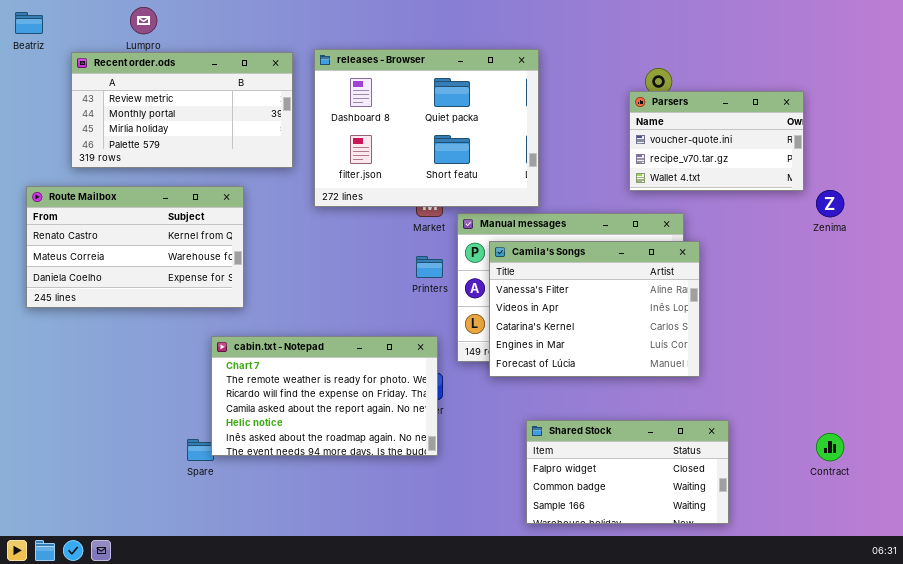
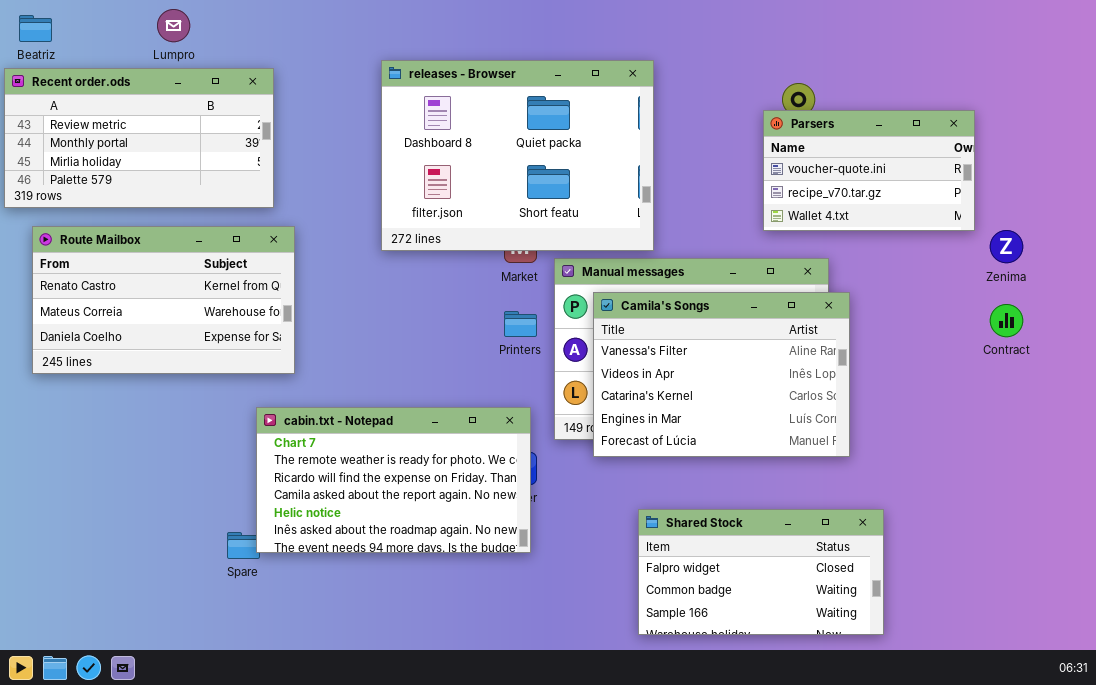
Recent order.ods: [71,52,293,168] -> [4,68,274,208], moved
Contract: [816,433,844,461] -> [990,304,1023,337], moved

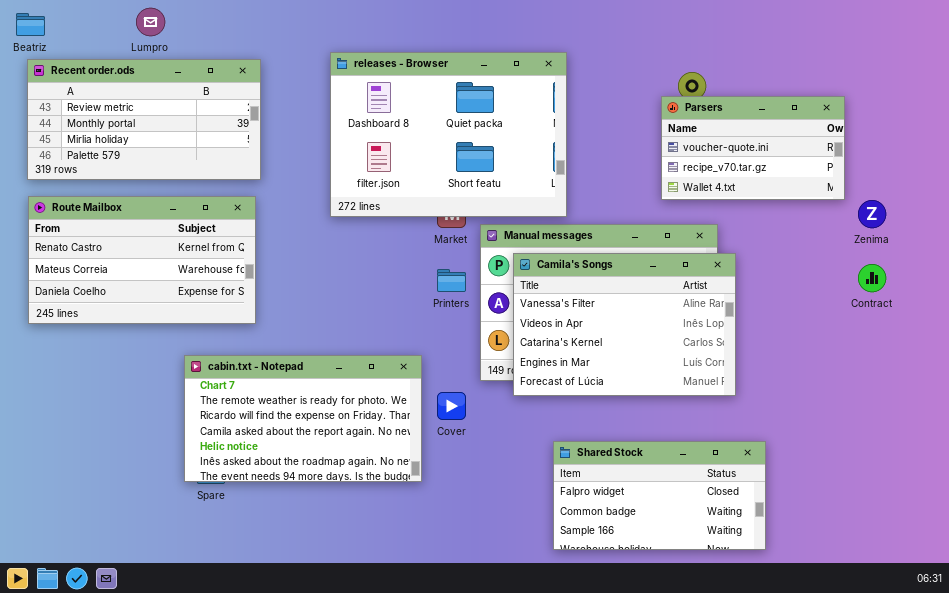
Recent order.ods: [4,68,274,208] -> [27,59,261,180], moved
cabin.txt - Notepad: [256,407,531,553] -> [184,355,422,482], moved

